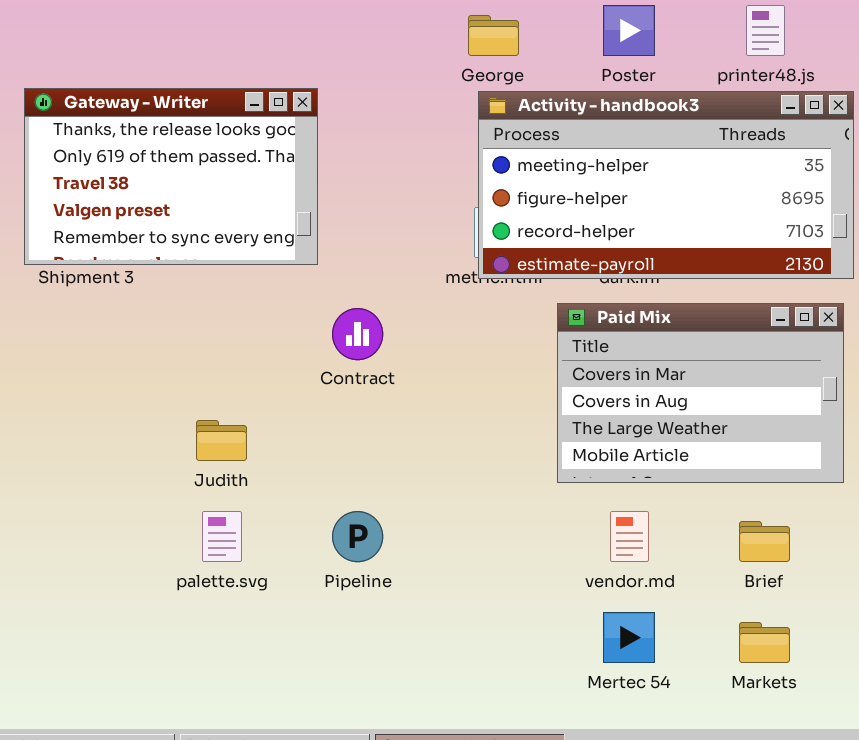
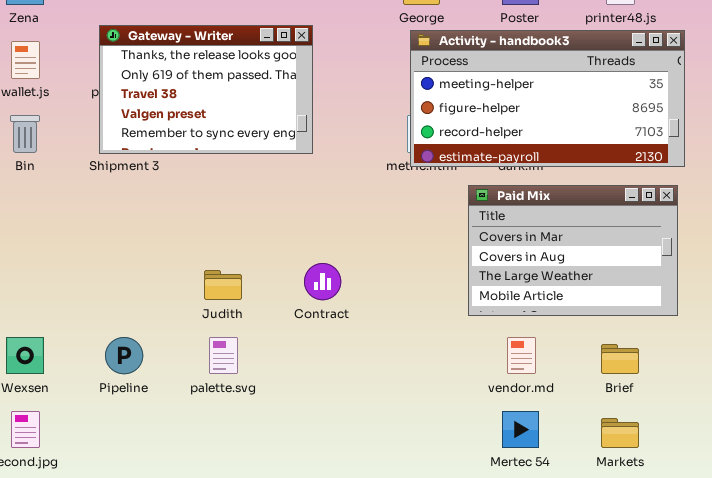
Gateway - Writer: [24,88,318,265] -> [99,25,313,154], moved
Contract: [332,308,383,360] -> [304,263,341,300], moved
Pipeline: [332,511,383,562] -> [105,337,143,374], moved

